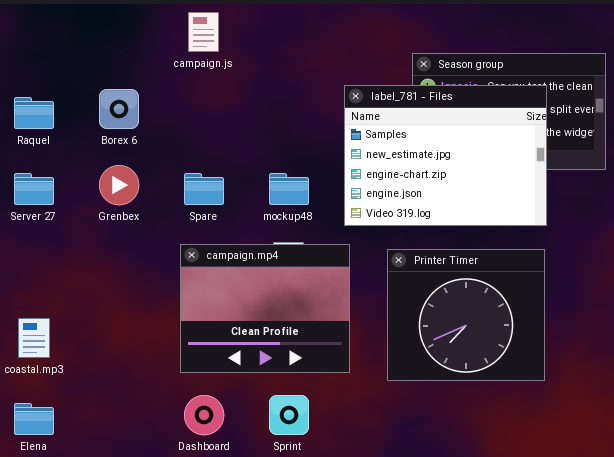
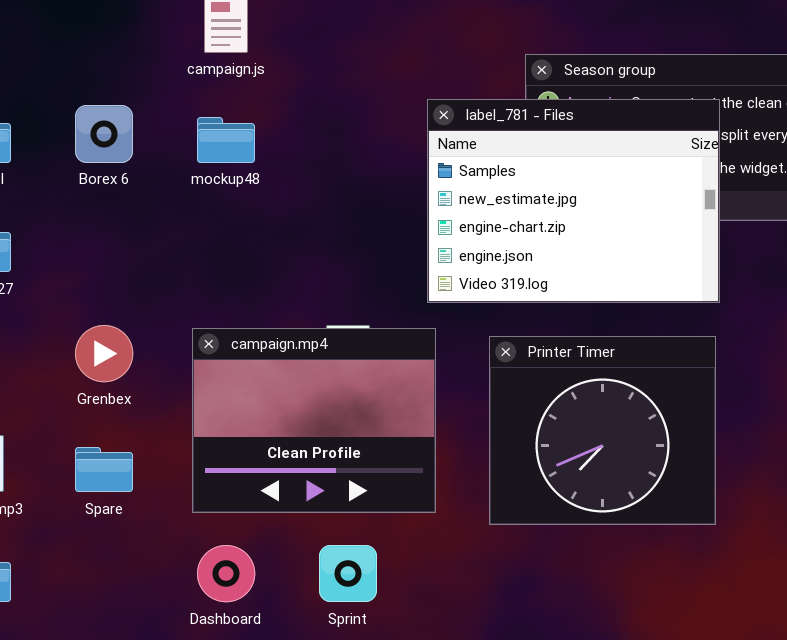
Grenbex: [99,165,139,205] -> [75,325,133,382], moved
Spare: [184,173,224,205] -> [75,447,133,492], moved
mockup48: [269,173,309,205] -> [197,117,255,163], moved

